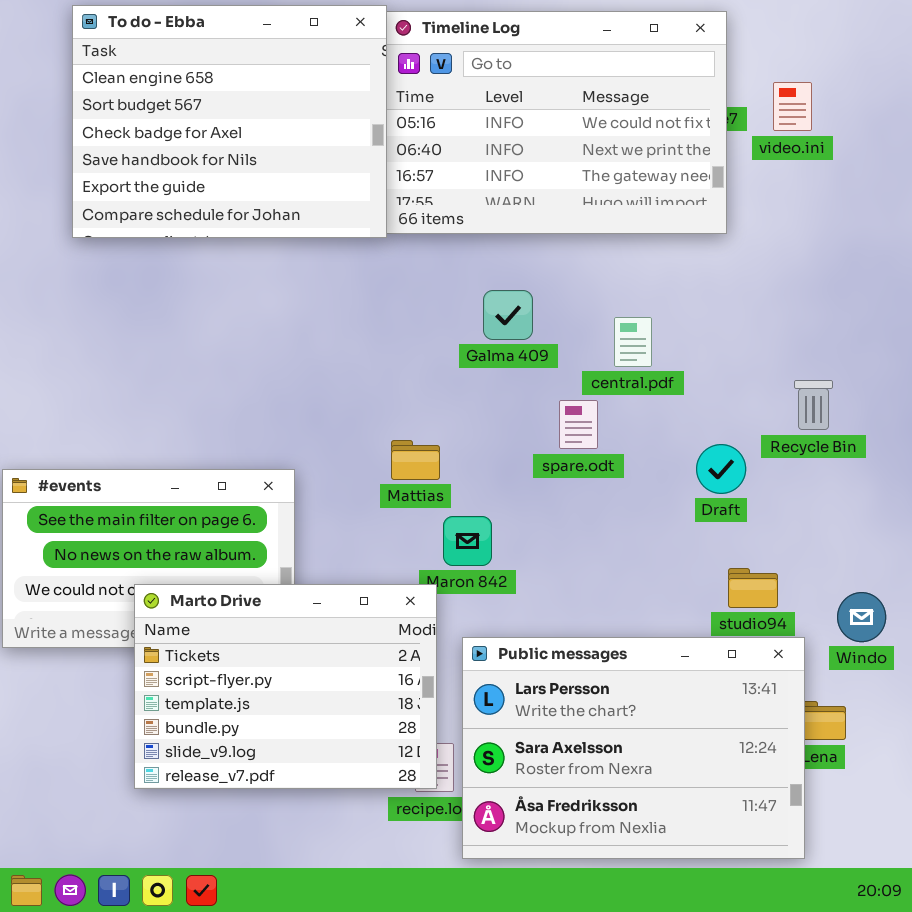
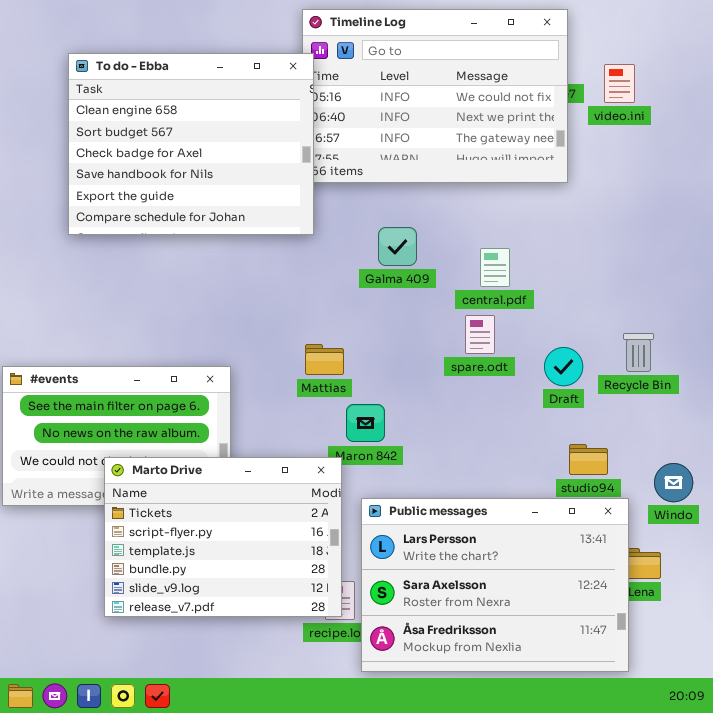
To do - Ebba: [72,5,387,238] -> [68,53,314,235], moved
Recycle Bin: [794,380,833,430] -> [623,333,654,372], moved
spare.odt: [559,400,598,449] -> [465,315,495,354], moved

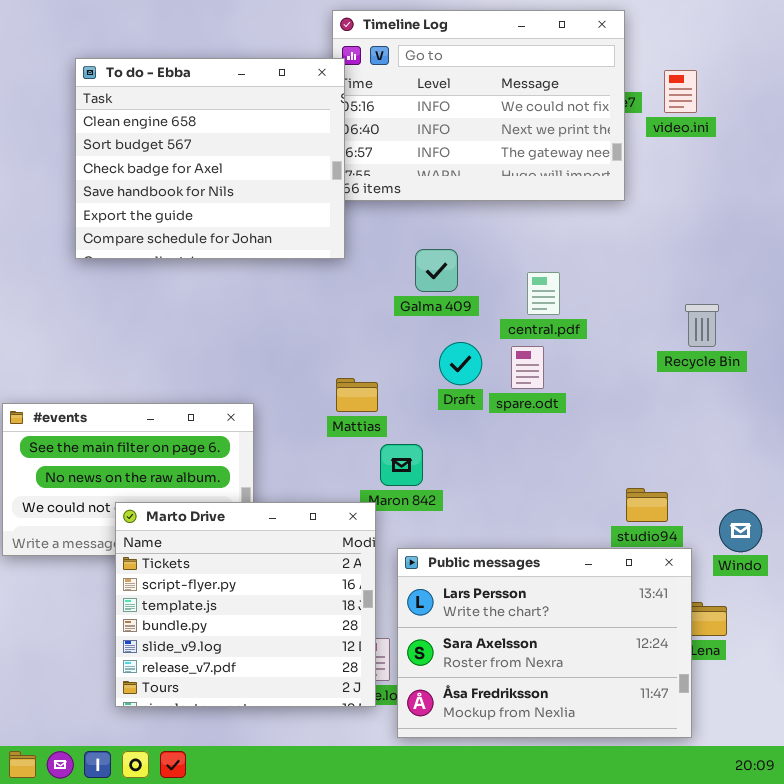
Recycle Bin: [623,333,654,372] -> [685,304,719,347], moved
Draft: [544,347,583,386] -> [439,342,482,385], moved
Marto Drive: [104,457,342,617] -> [115,502,376,707], resized

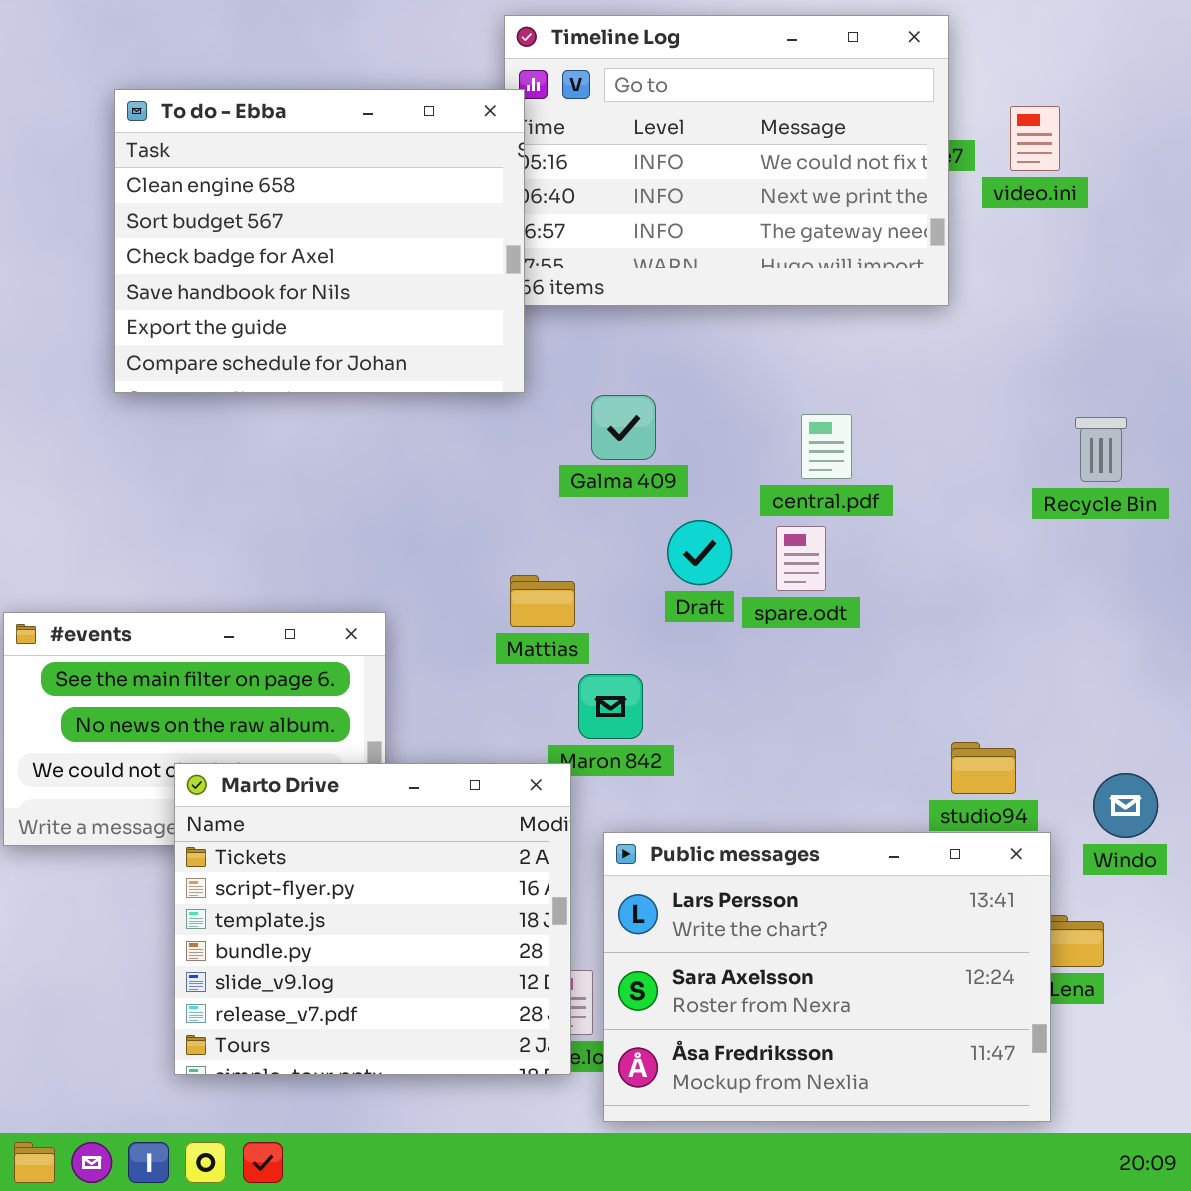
Galma 409: [415,249,458,292] -> [591,395,656,460], moved
Recycle Bin: [685,304,719,347] -> [1075,417,1127,482], moved

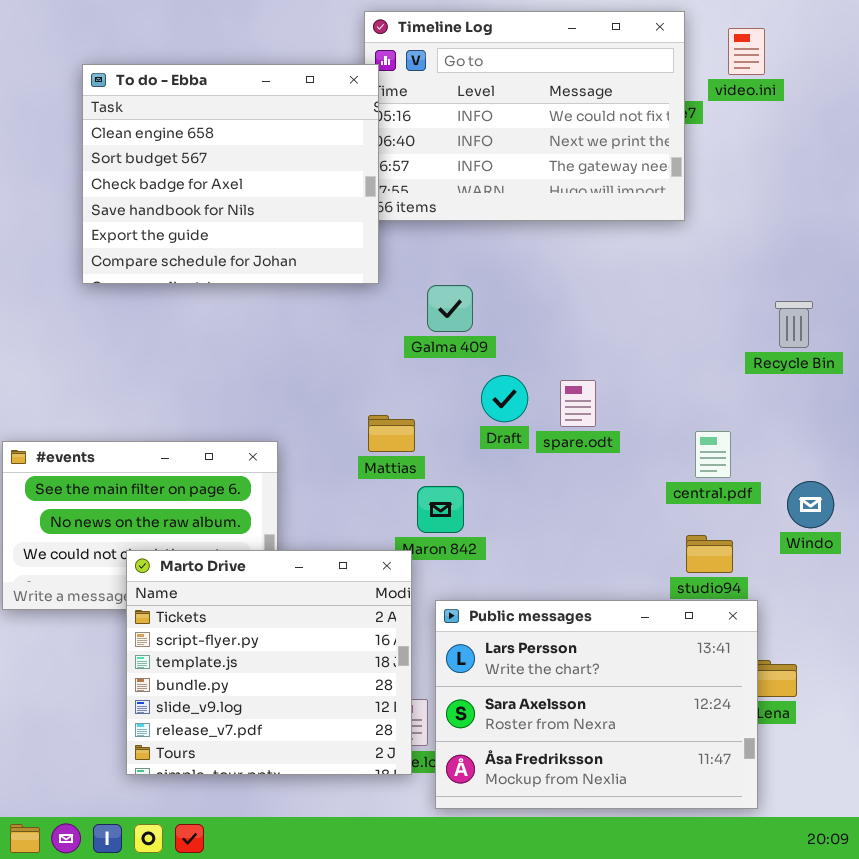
video.ini: [1010,106,1060,171] -> [728,28,765,75], moved
central.pdf: [801,414,852,479] -> [695,431,731,478], moved
Windo: [1093,773,1158,838] -> [787,481,834,528], moved

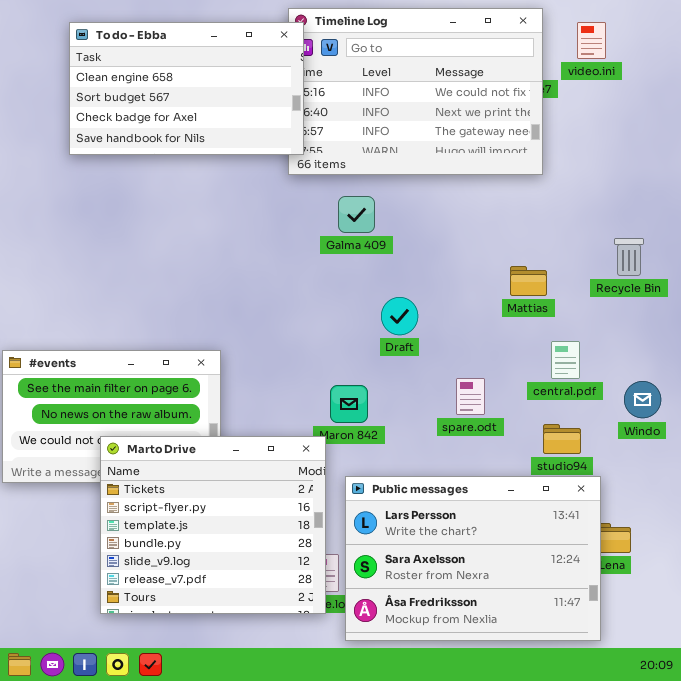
To do - Ebba: [82,64,379,284] -> [69,22,304,155], moved, resized
Galma 409: [427,285,473,332] -> [338,196,375,233], moved
spare.odt: [560,380,596,427] -> [456,378,485,415], moved
Mattias: [368,415,415,452] -> [510,266,547,296], moved

